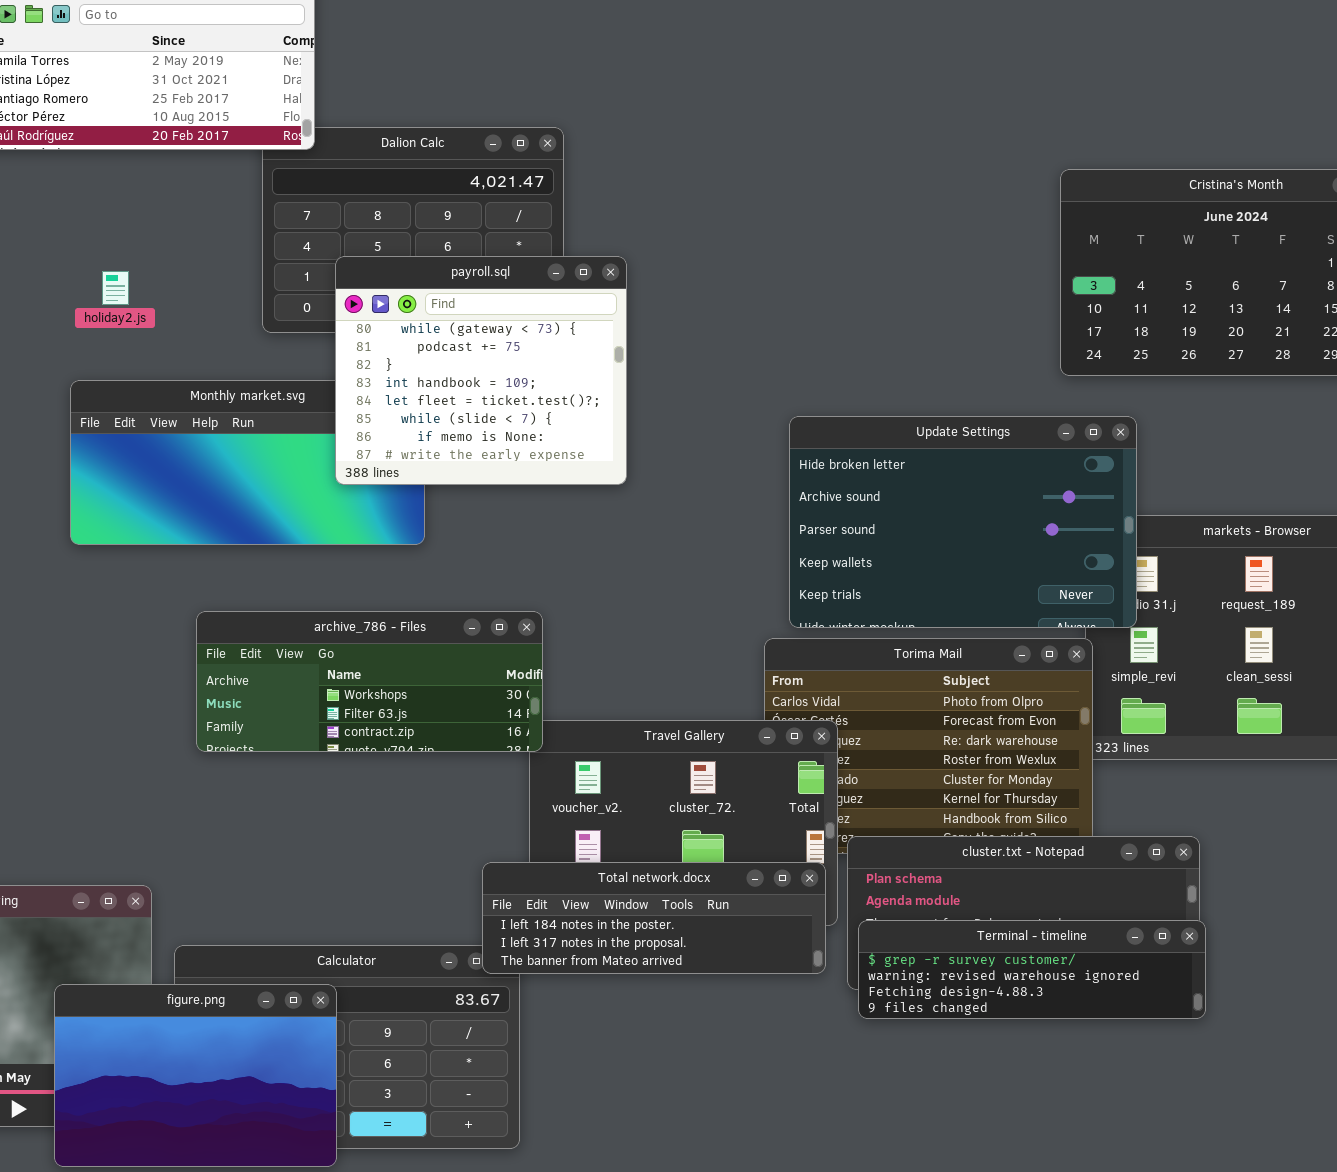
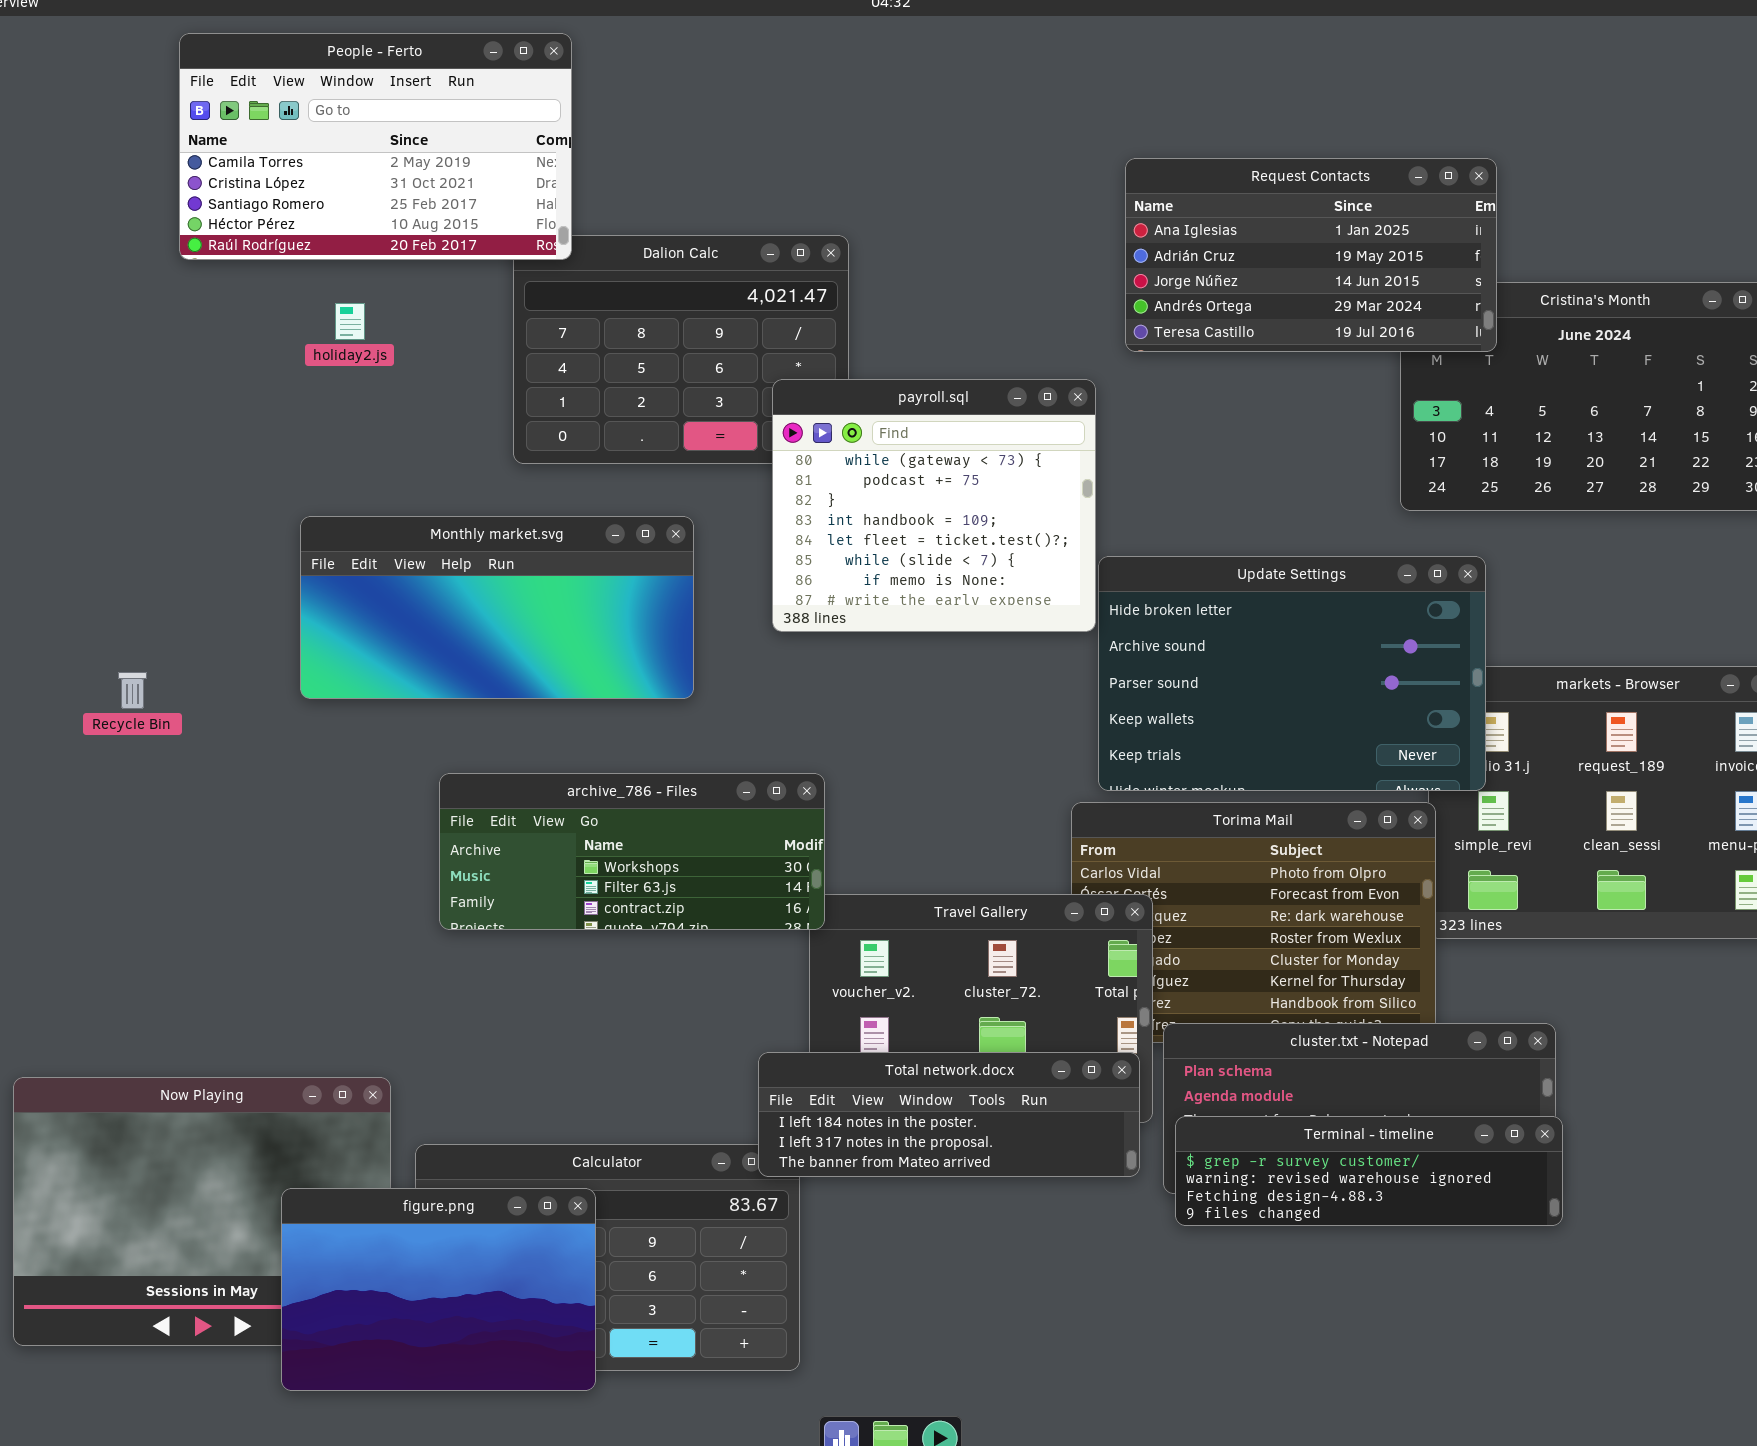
Request Contacts: none -> [1125,158,1497,352], opened
payroll.sql: [335,256,627,485] -> [772,379,1096,632], moved
holiday2.js: [102,271,129,305] -> [335,303,365,340], moved

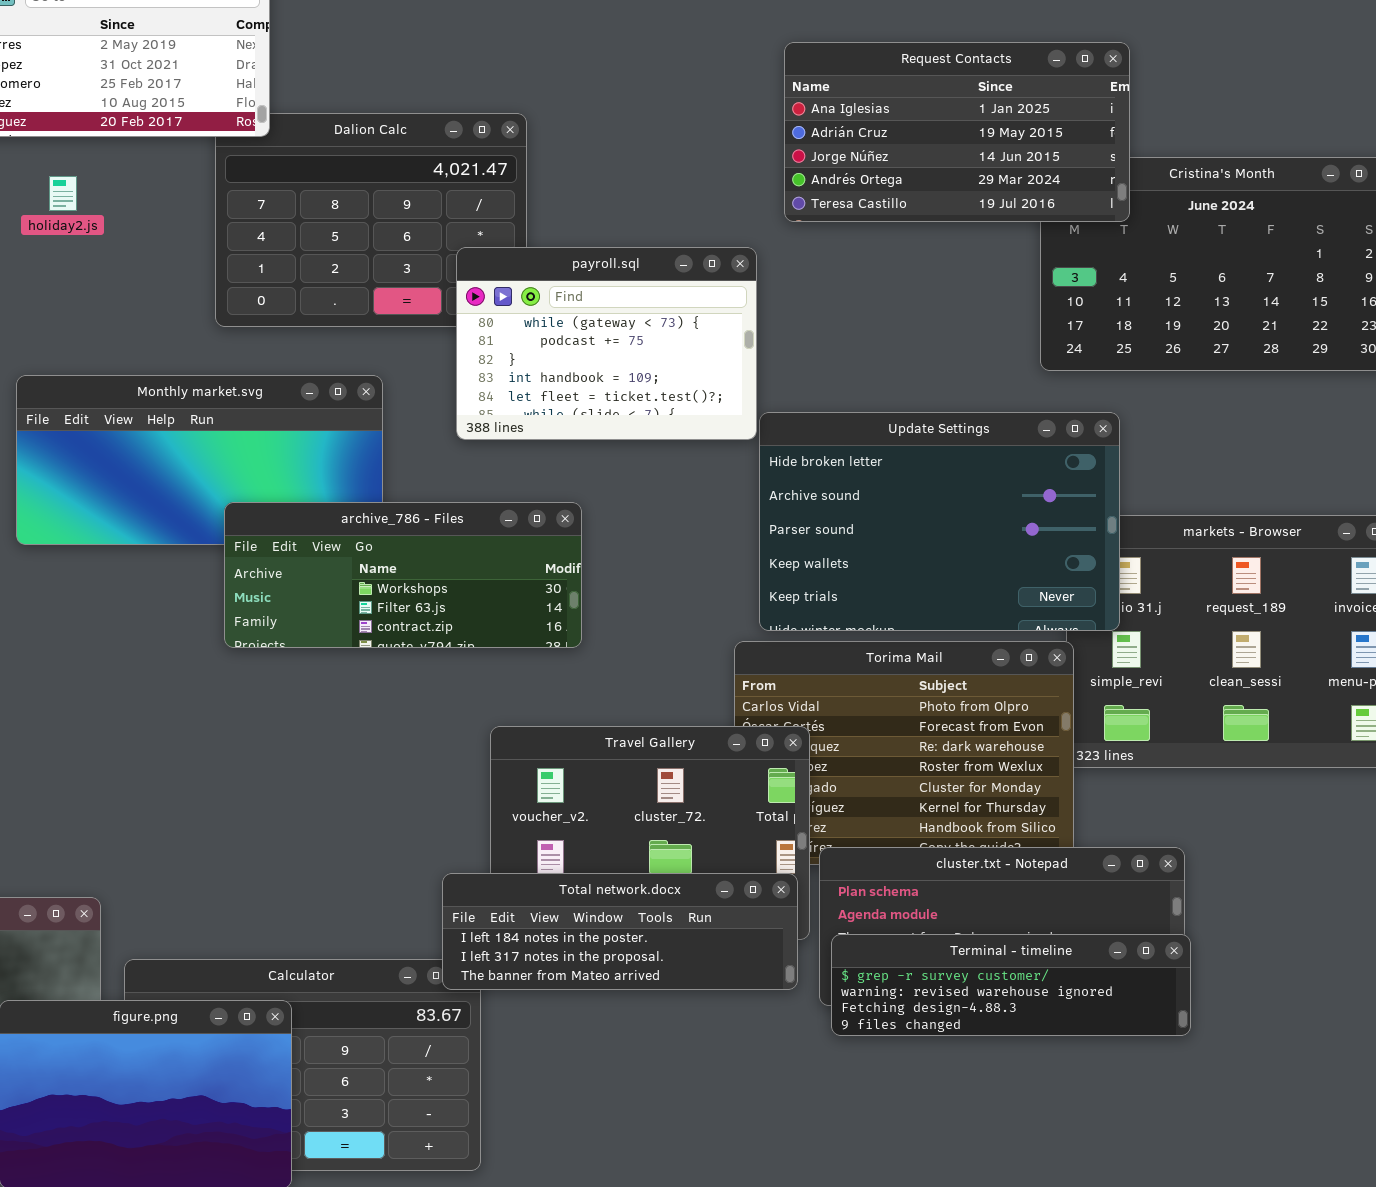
payroll.sql: [772,379,1096,632] -> [456,247,757,440], resized
archive_786 - Files: [439,773,825,930] -> [224,502,582,648], moved

